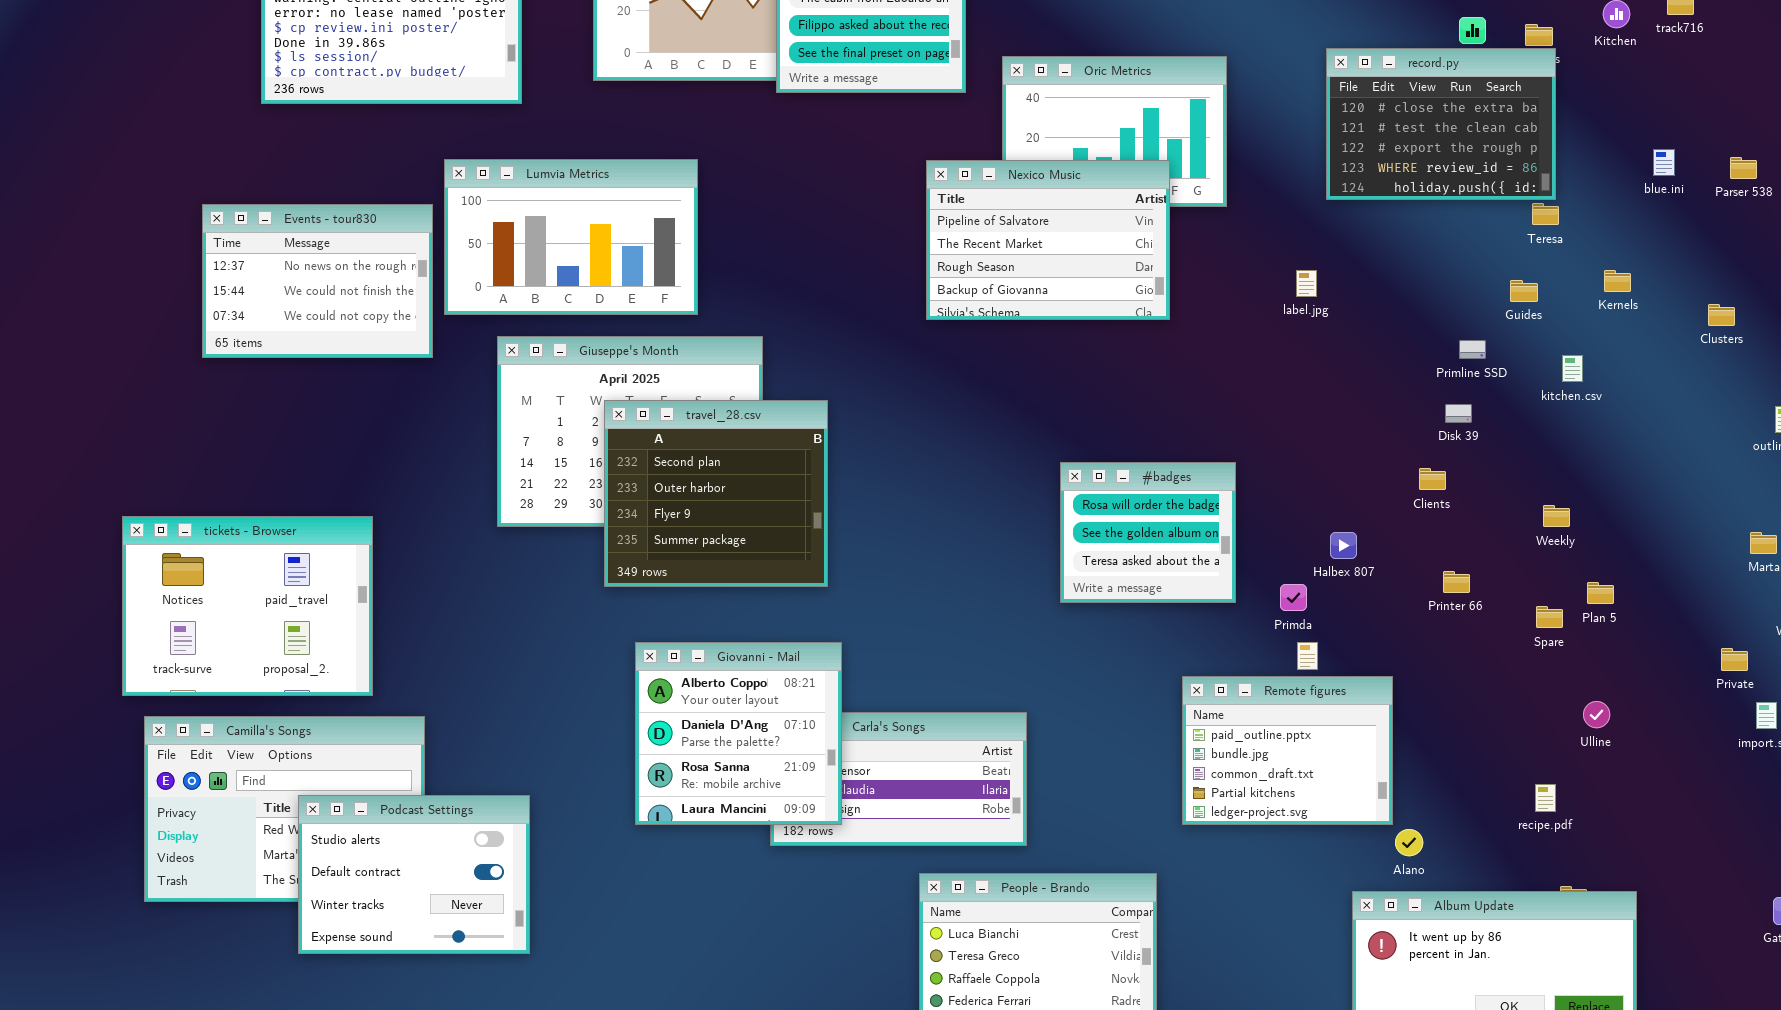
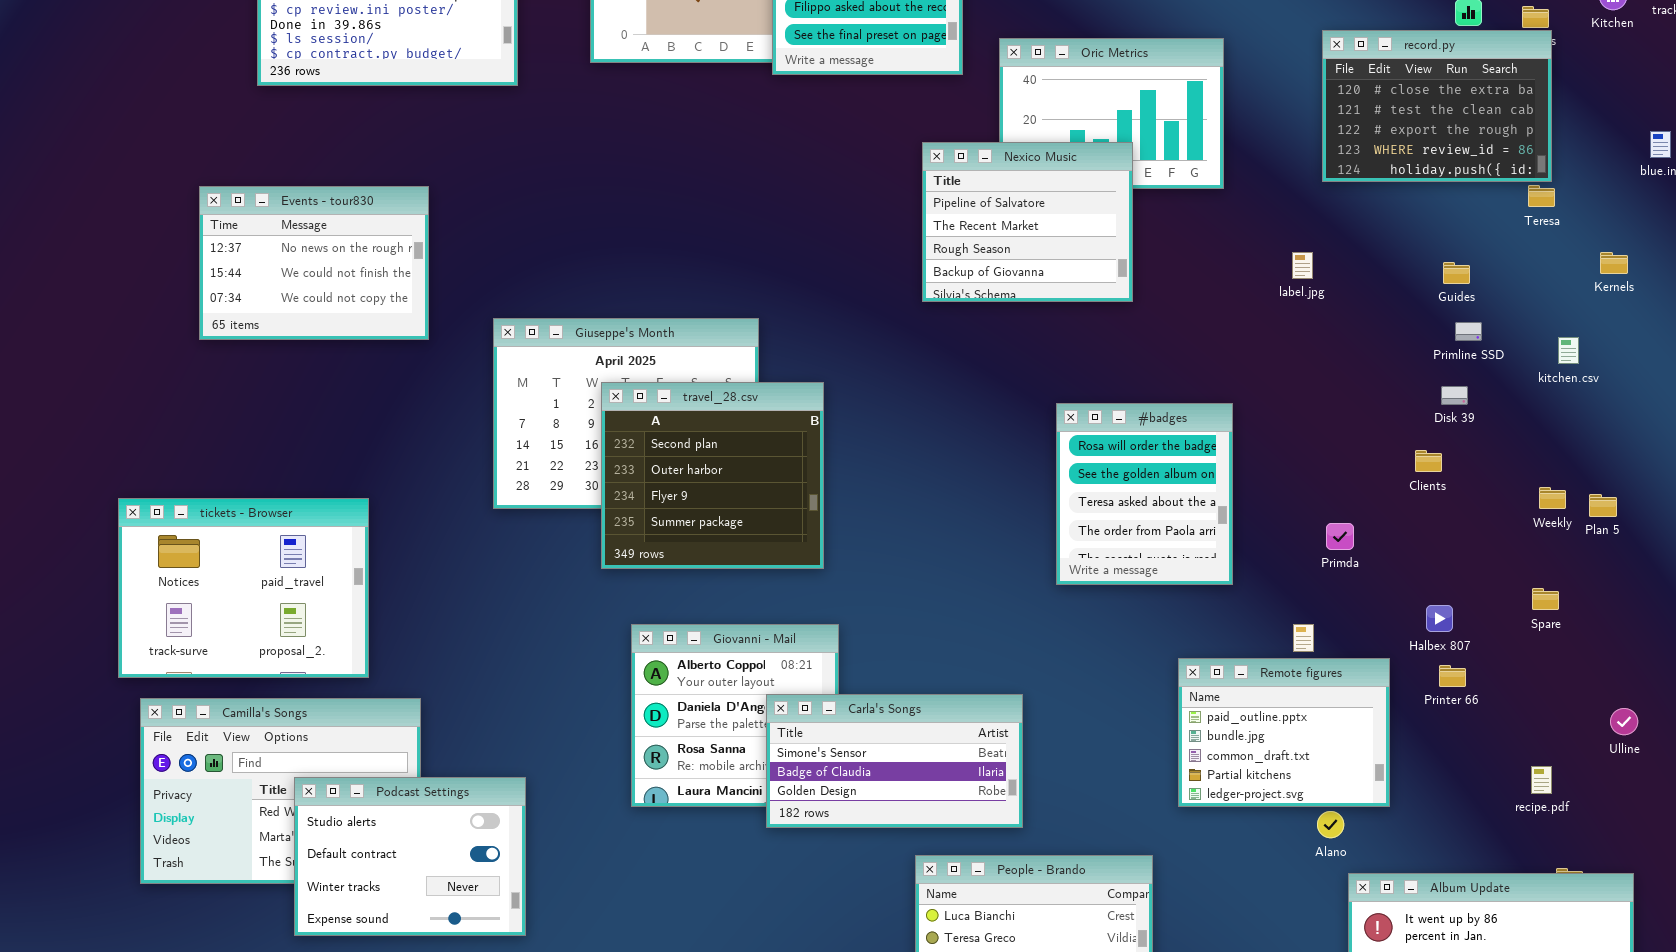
Lumvia Metrics: [444,159,698,315] -> none, closed
Nexico Music: [926,160,1170,320] -> [922,142,1133,302], resized
Guides: [1510,280,1538,302] -> [1443,262,1470,284], moved
#badges: [1060,462,1236,603] -> [1056,403,1233,585], resized
Halbex 807: [1330,532,1357,559] -> [1426,605,1453,632], moved
Printer 66: [1443,571,1470,593] -> [1439,665,1466,687], moved
Plan 5: [1587,582,1614,604] -> [1589,494,1617,517], moved
Primda: [1280,584,1307,611] -> [1326,523,1354,550], moved
Ulline: [1583,701,1610,728] -> [1610,708,1638,735], moved
Carla's Songs: [770,712,1027,846] -> [766,694,1023,828], raised
Alano: [1395,829,1423,856] -> [1317,811,1344,838], moved

